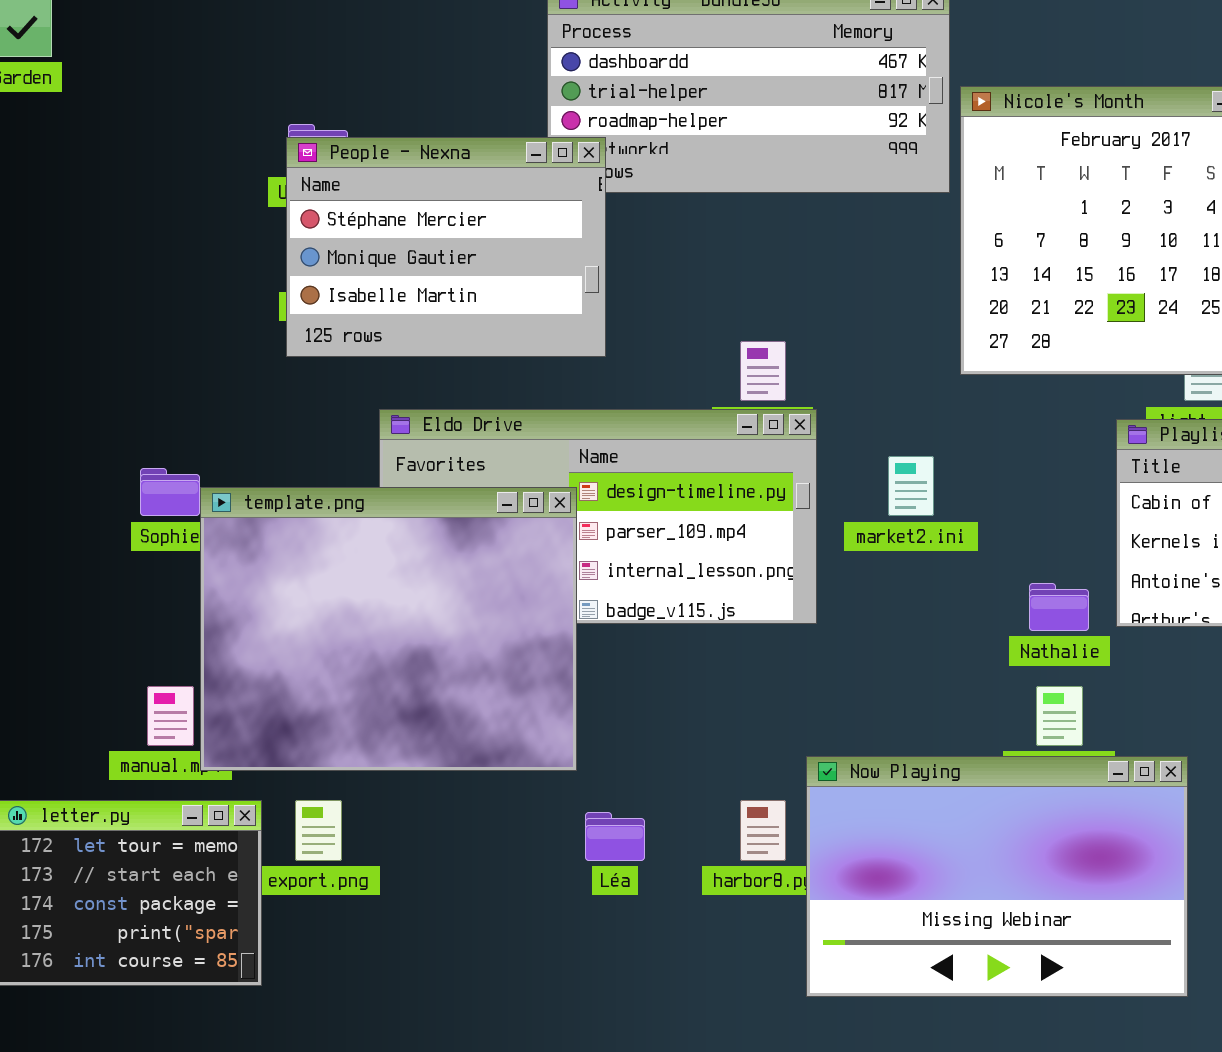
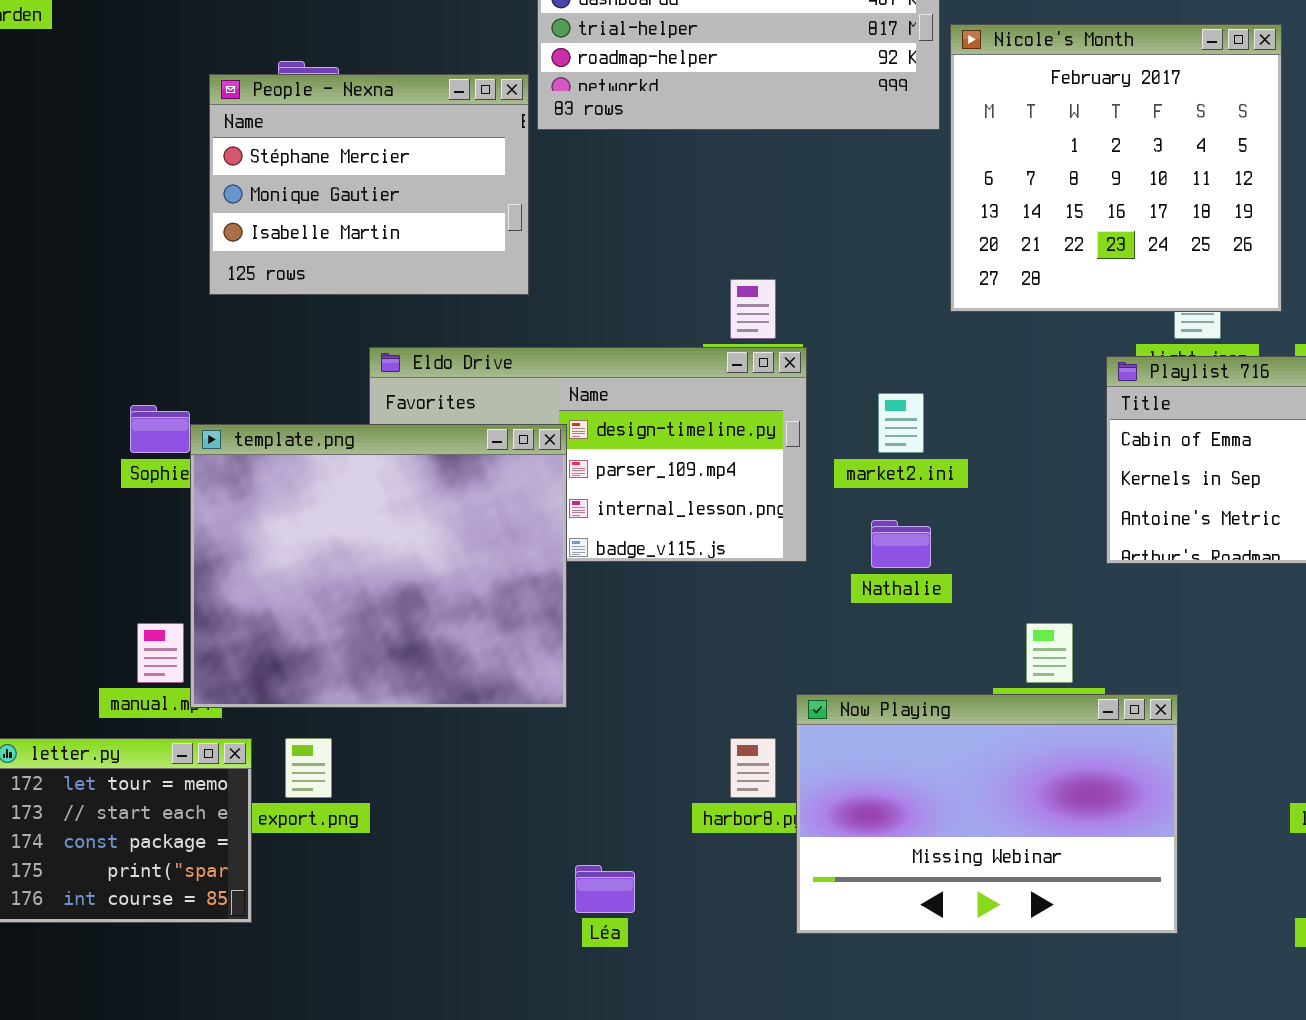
People - Nexna: [286,137,606,357] -> [209,74,529,295], moved
Nathalie: [1029,583,1089,631] -> [871,520,931,568], moved
Léa: [585,812,645,861] -> [575,865,635,913], moved

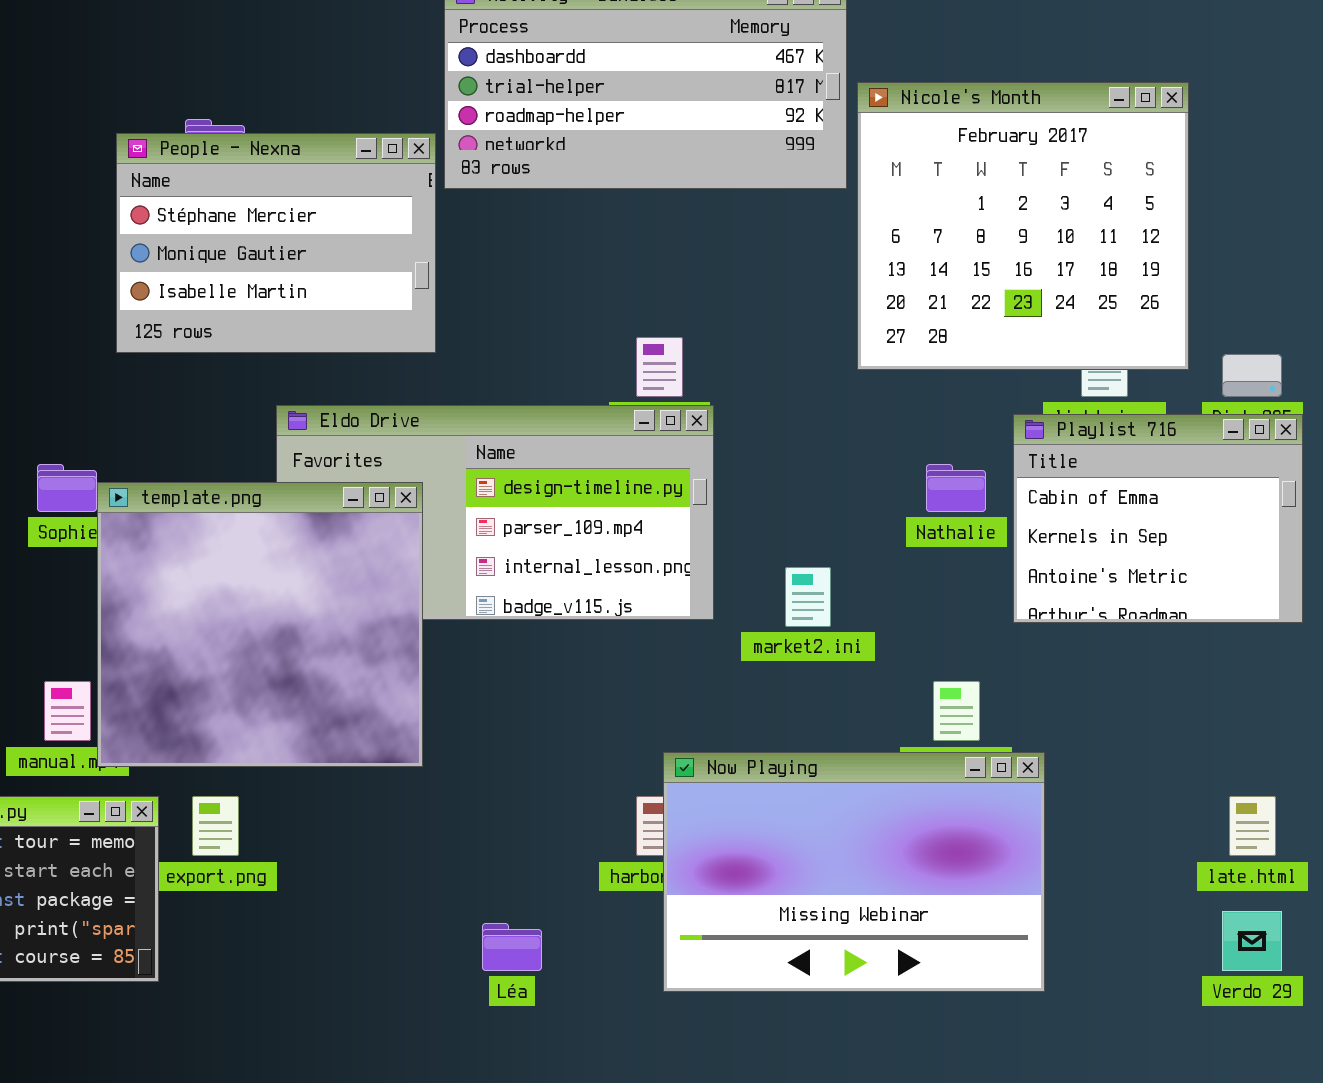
market2.ini: [878,393,924,453] -> [785,567,831,627], moved
template.png: [190,424,567,708] -> [97,482,423,767], resized
Nathalie: [871,520,931,568] -> [926,464,986,512], moved
Now Playing: [796,694,1178,934] -> [663,752,1045,992], moved

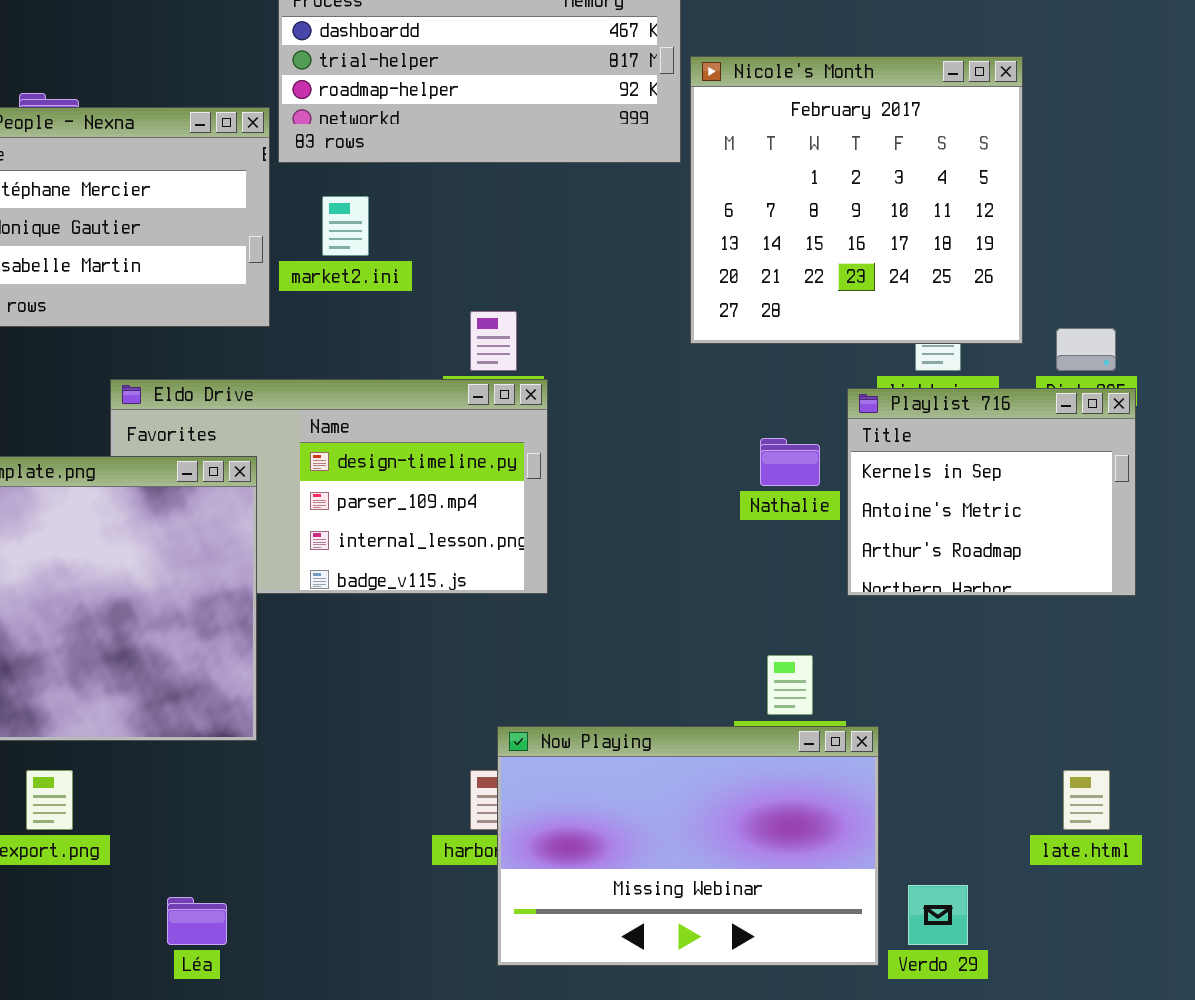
Playlist 716: [1013,414,1303,623] -> [847,388,1136,596], scrolled down 1 row
market2.ini: [785,567,831,627] -> [322,196,369,256], moved
Verdo 29: [1222,911,1282,971] -> [908,885,968,945], moved
Léa: [482,923,542,971] -> [167,897,227,945], moved

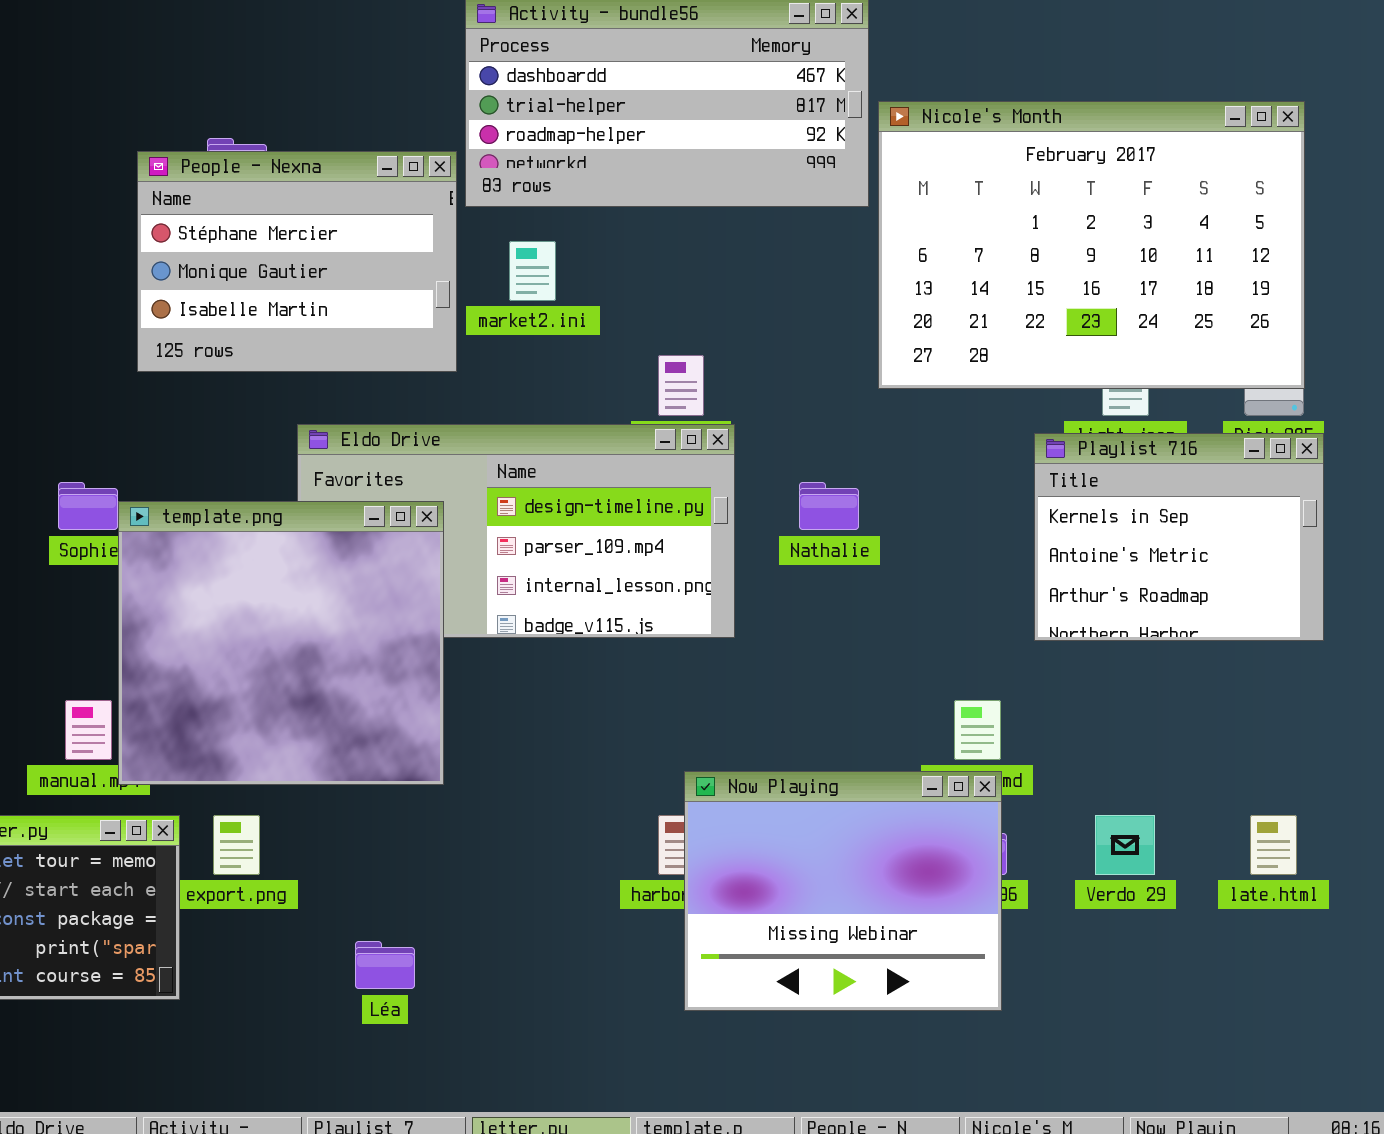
Nicole's Month: [690,56,1023,344] -> [878,101,1305,389], resized
Nathalie: [760,438,820,486] -> [799,482,859,530], moved
Now Playing: [497,726,879,966] -> [684,771,1002,1011], resized
Verdo 29: [908,885,968,945] -> [1095,815,1155,875], moved

